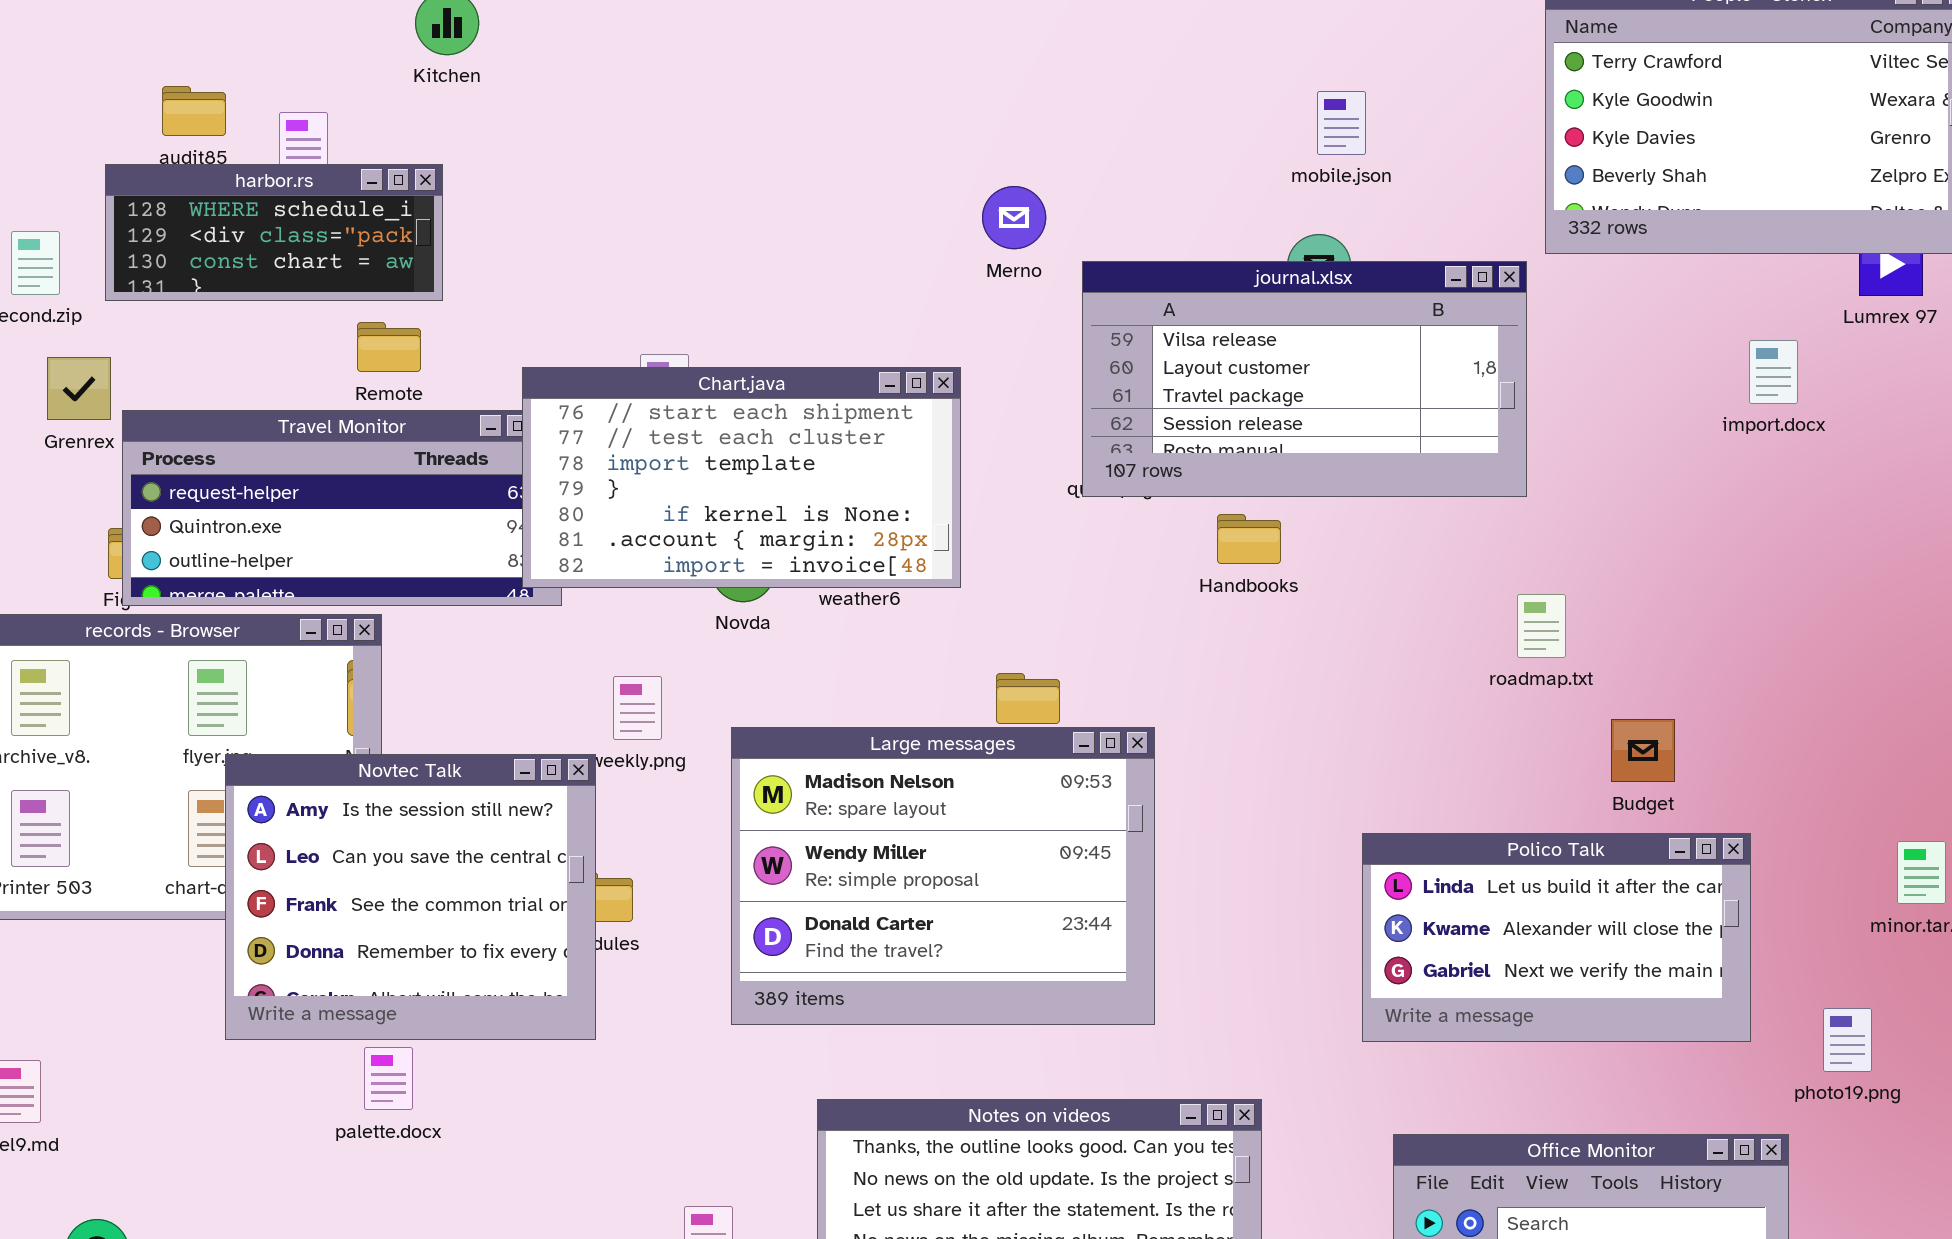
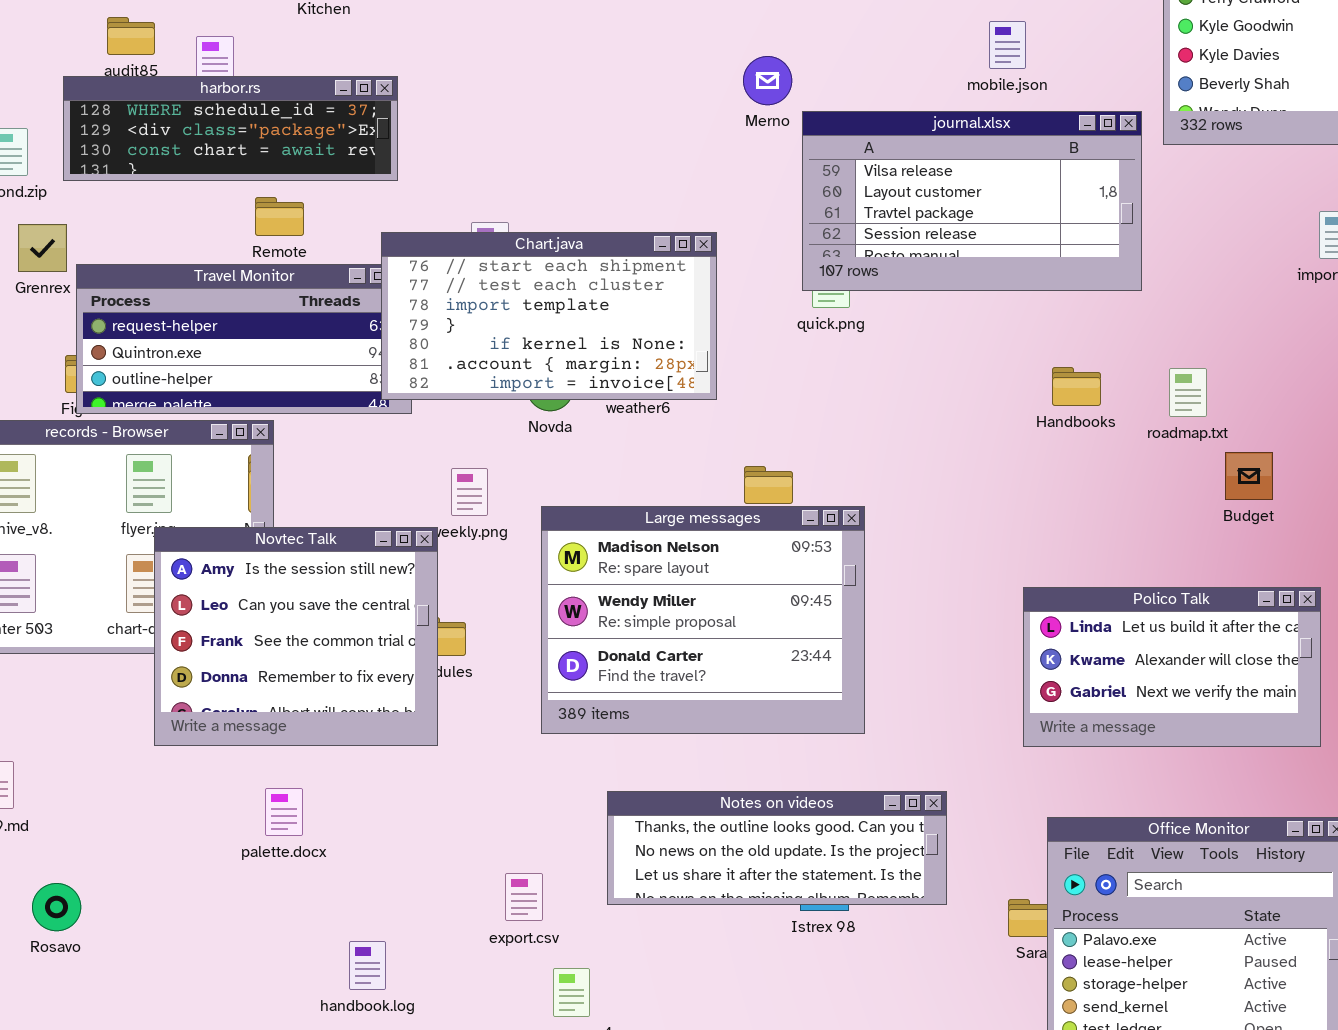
harbor.rs: [105,164,443,301] -> [63,76,398,181], resized
Merno: [982,186,1046,249] -> [743,56,792,105], moved
journal.xlsx: [1082,261,1527,497] -> [802,111,1142,291], moved
Handbooks: [1217,514,1281,564] -> [1052,367,1101,406], moved
roadmap.txt: [1517,594,1566,658] -> [1169,368,1207,417], moved
Budget: [1611,719,1675,782] -> [1225,452,1273,500], moved
palette.docx: [364,1047,413,1110] -> [265,788,303,836], moved

